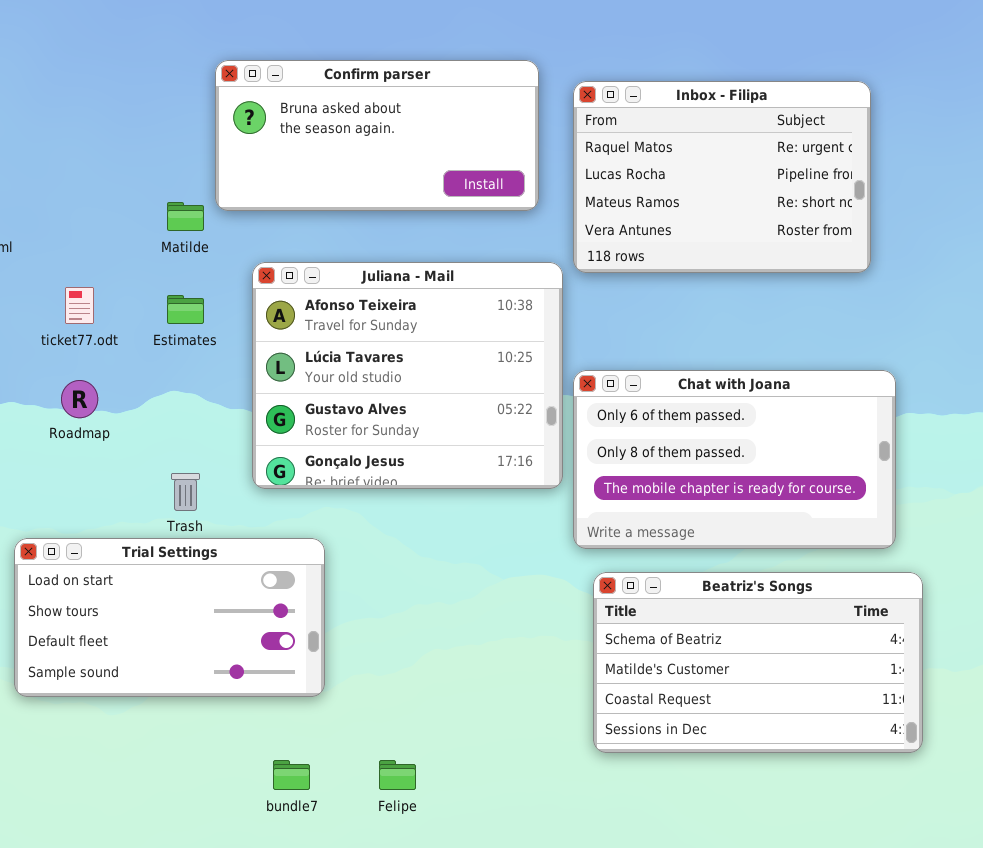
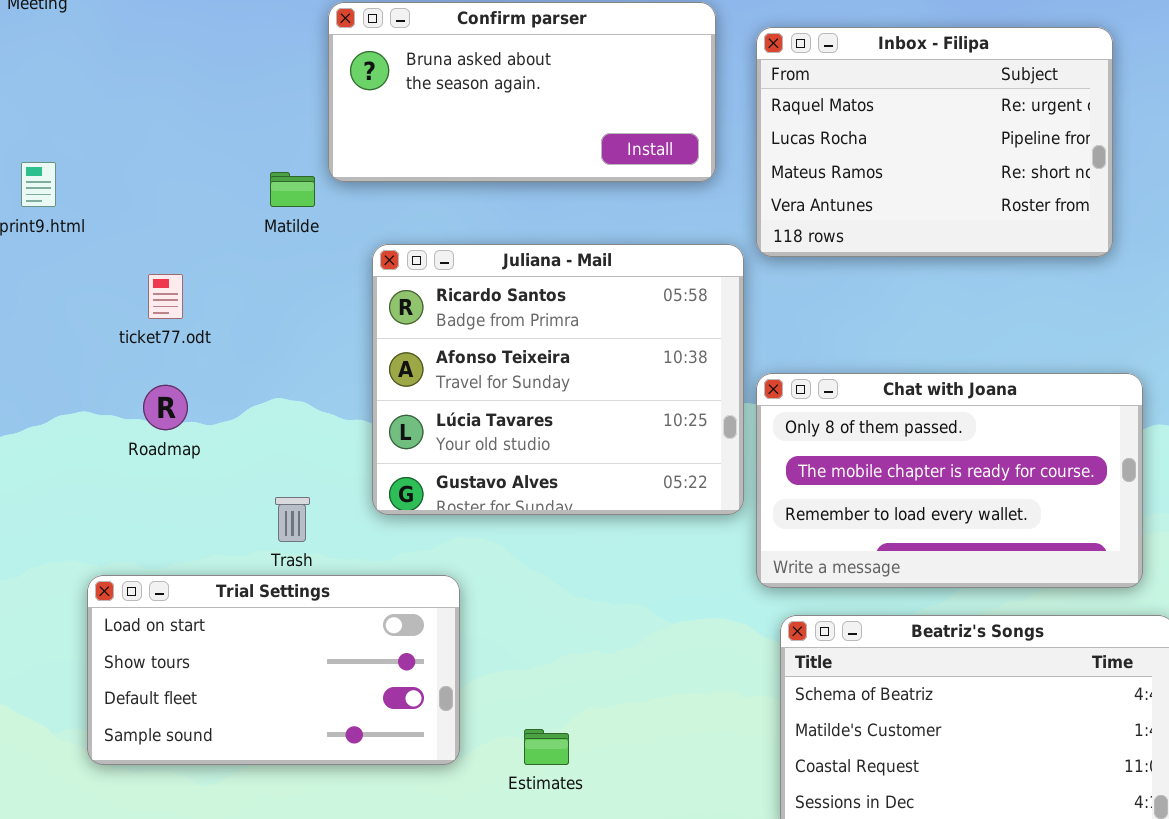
Juliana - Mail: [252,262,563,489] -> [372,244,744,515], scrolled up 1 row
Estimates: [167,295,204,324] -> [524,729,569,765], moved
Chat with Joana: [573,370,896,549] -> [756,373,1143,588], scrolled down 1 row

